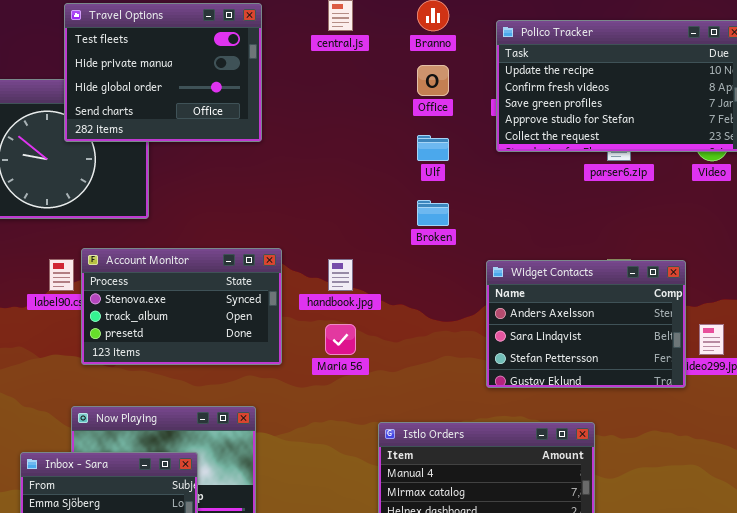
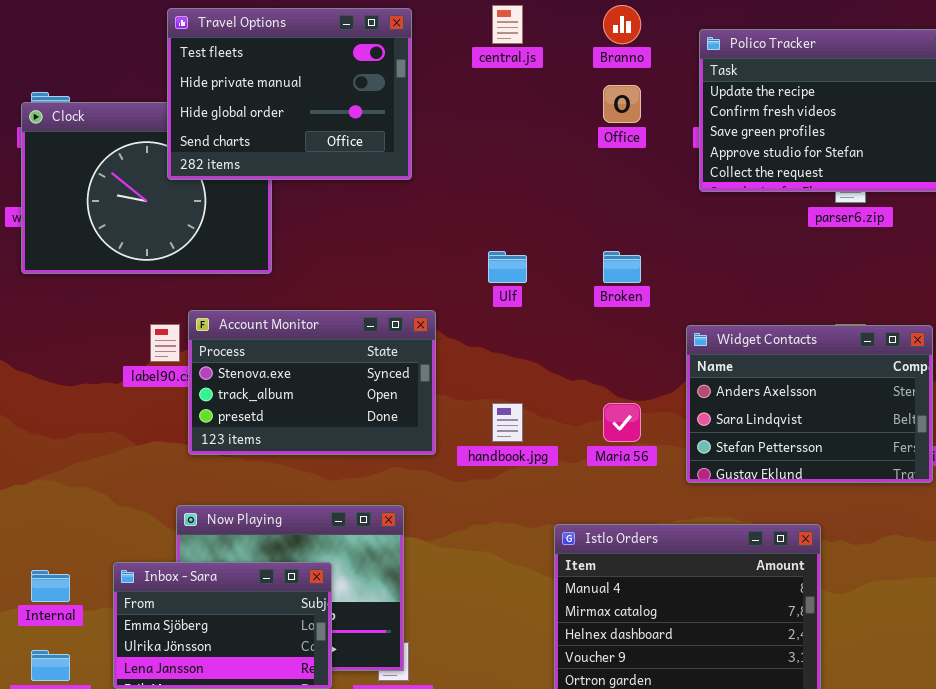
Ulf: [417,135,449,161] -> [488,251,527,283], moved
handbook.jpg: [328,259,353,291] -> [492,403,523,442], moved
Maria 56: [325,324,356,355] -> [603,403,641,442], moved

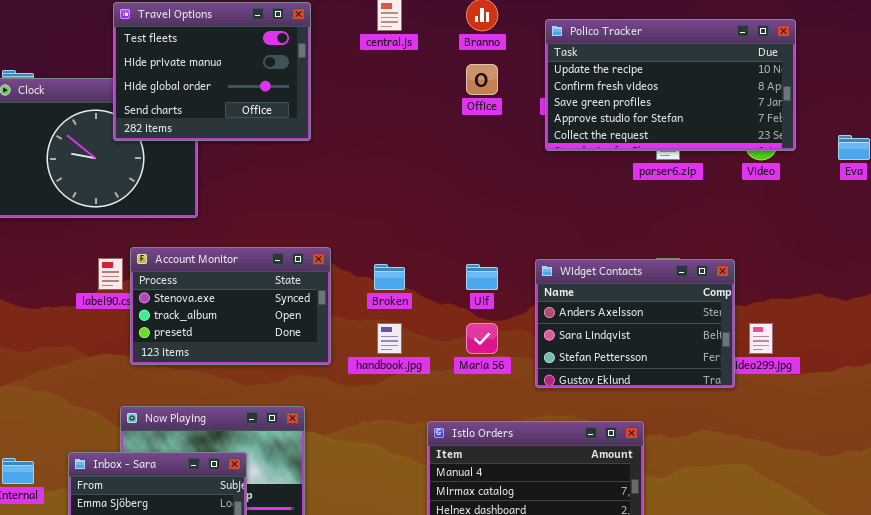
Ulf: [488,251,527,283] -> [466,264,498,290], moved
Broken: [603,251,641,283] -> [374,264,405,290], moved

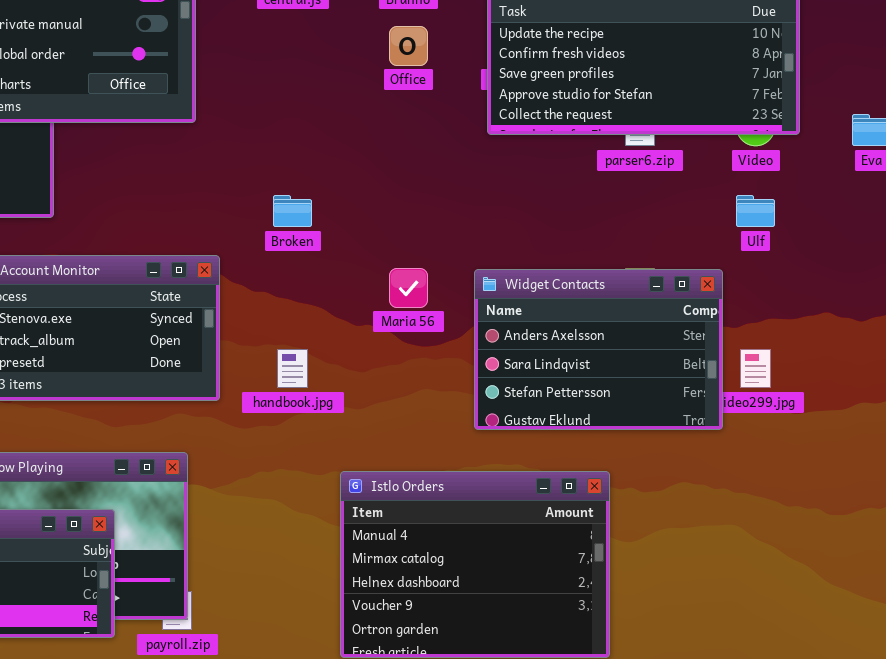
Broken: [374,264,405,290] -> [273,195,312,227], moved
Ulf: [466,264,498,290] -> [736,195,775,227], moved
Maria 56: [466,323,498,354] -> [389,268,428,308], moved

